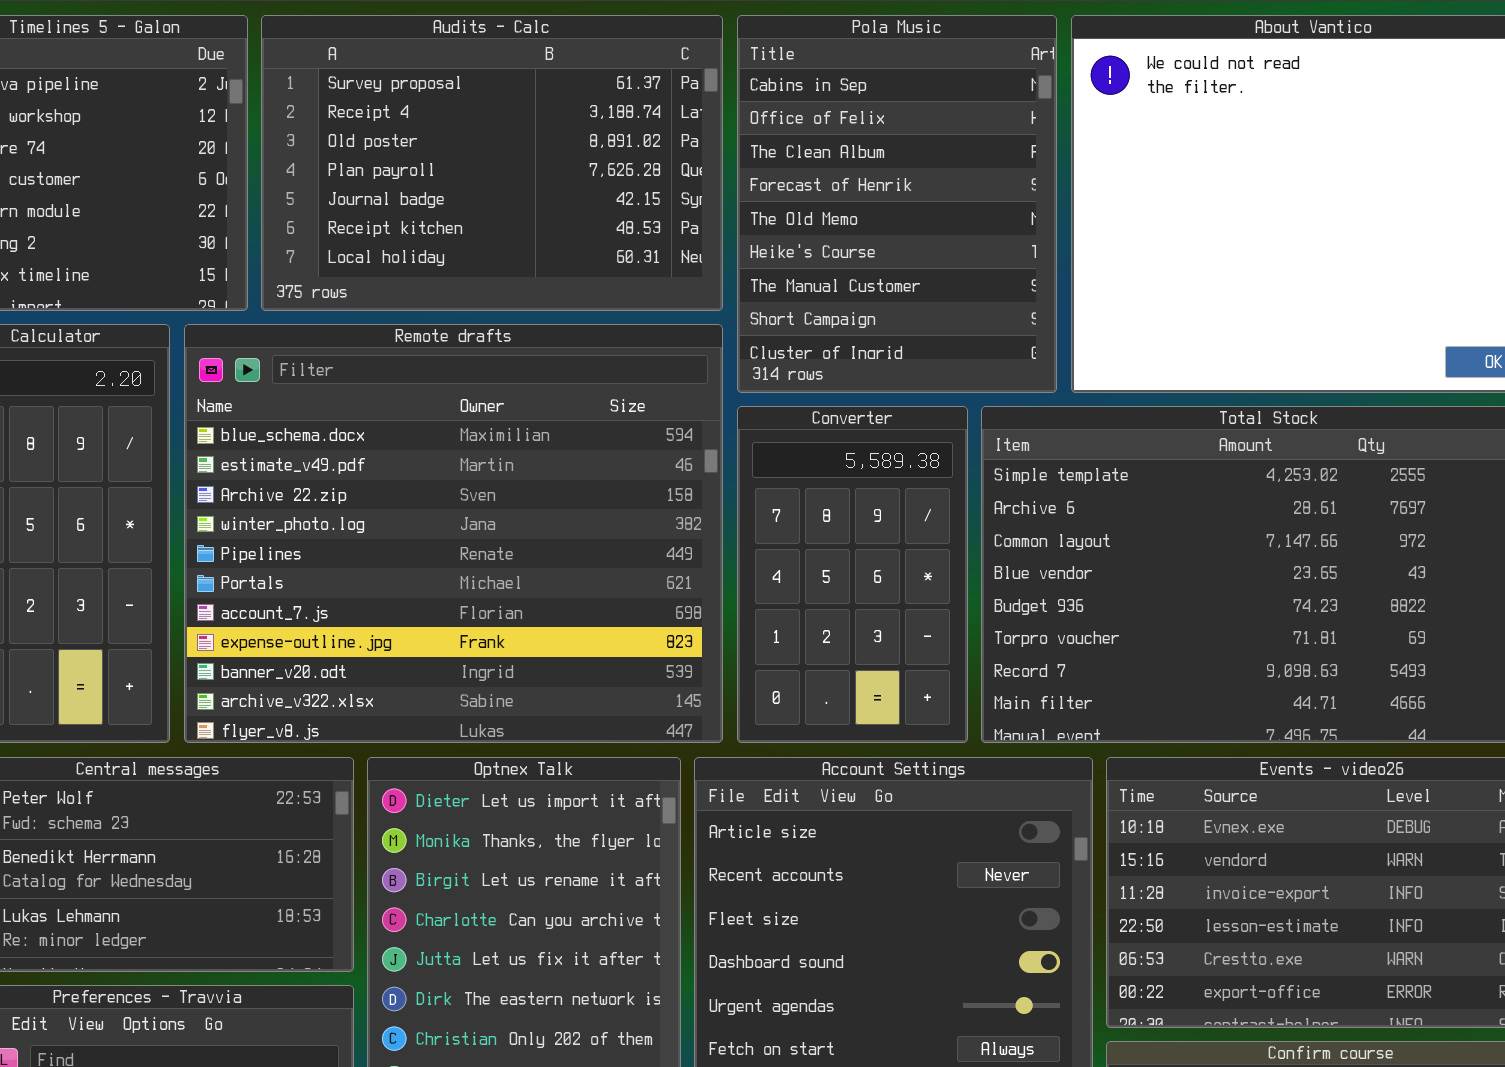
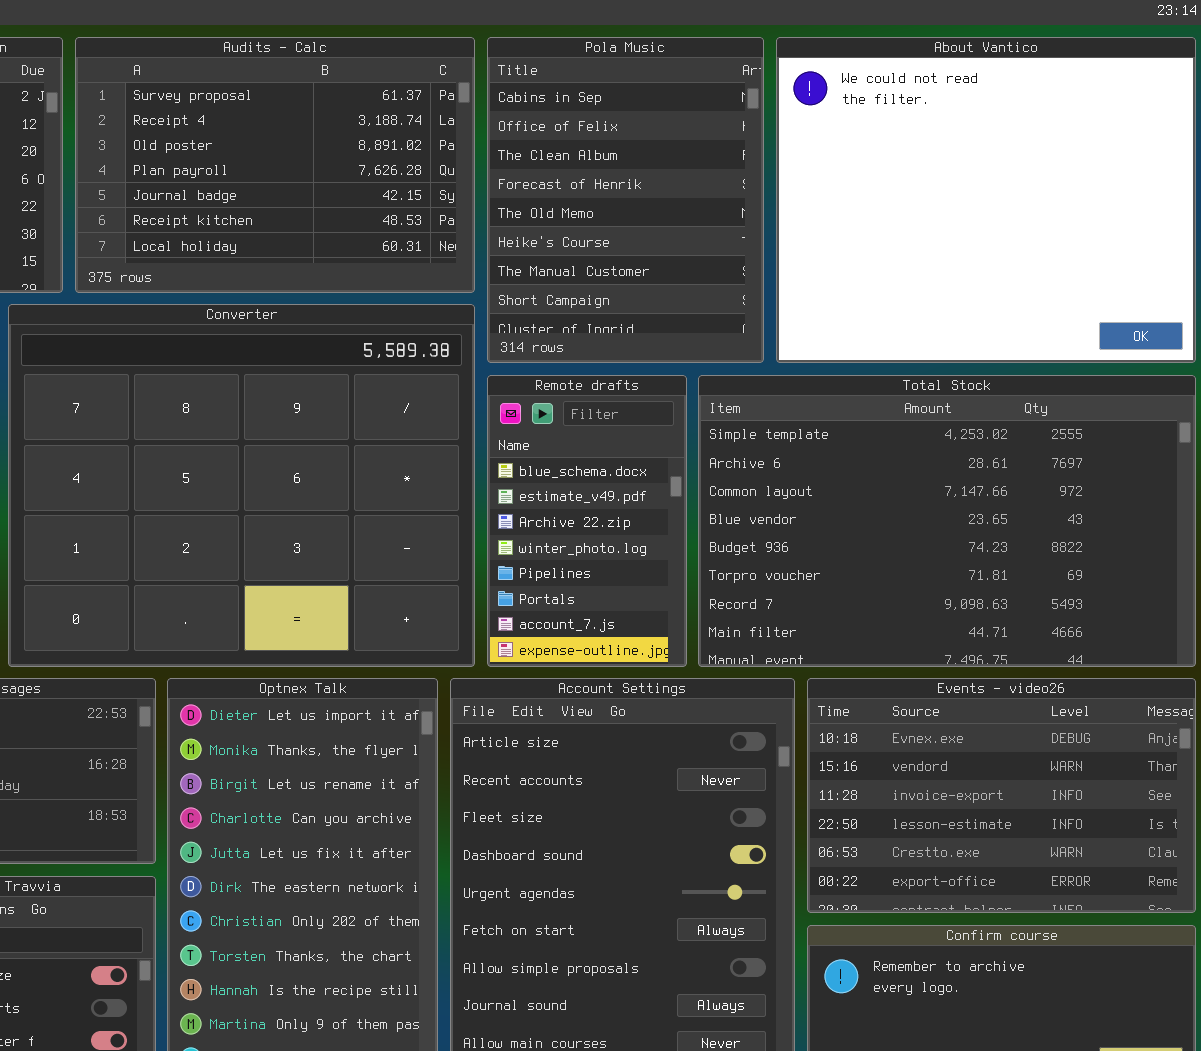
Remote drafts: [184,324,723,743] -> [487,375,687,667], moved, resized
Converter: [737,406,968,743] -> [8,304,475,667], moved, resized

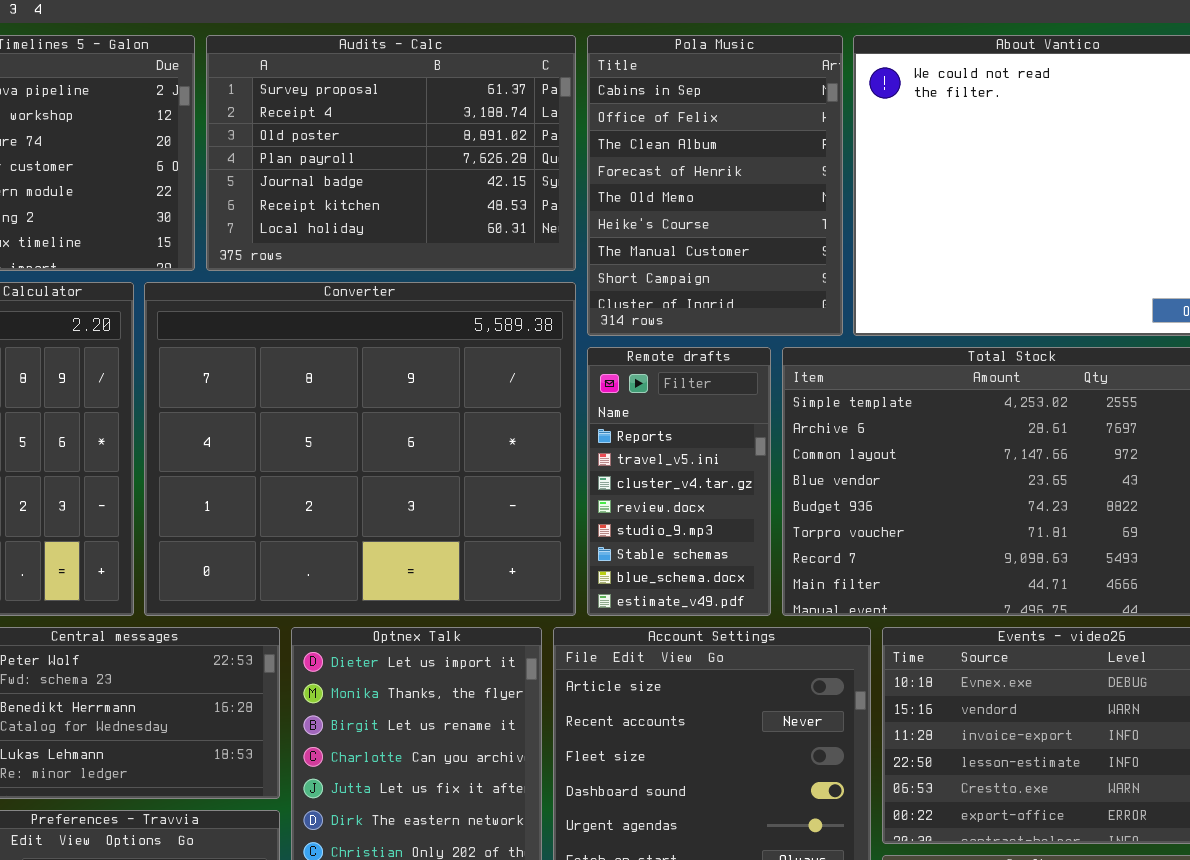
Remote drafts: [487,375,687,667] -> [587,347,771,616], scrolled up 6 rows

